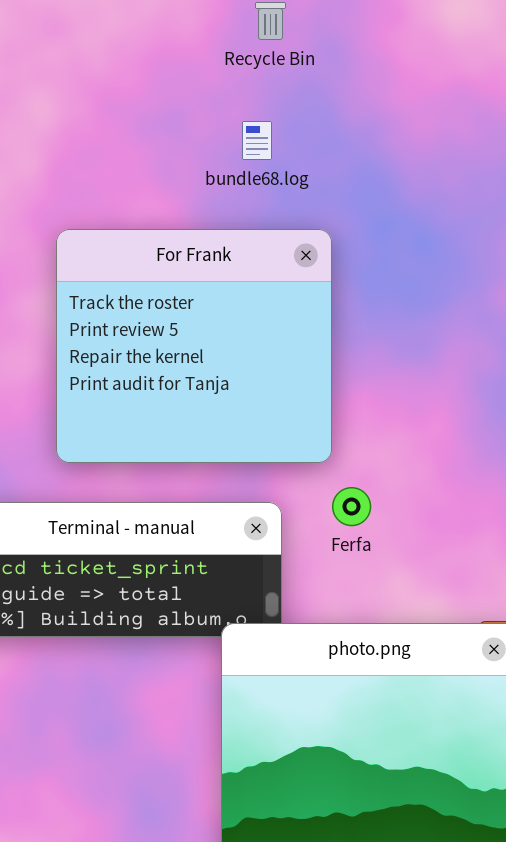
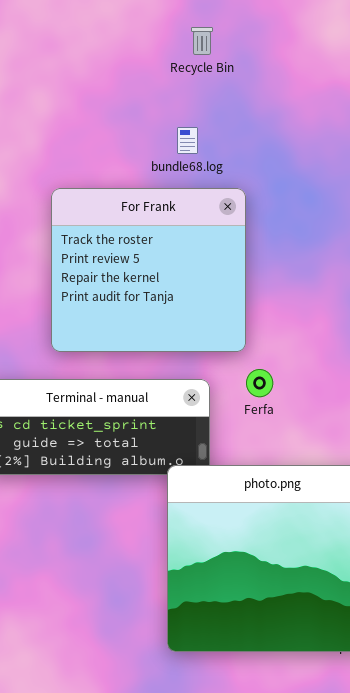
bundle68.log: [242,121,272,160] -> [177,127,198,154], moved

